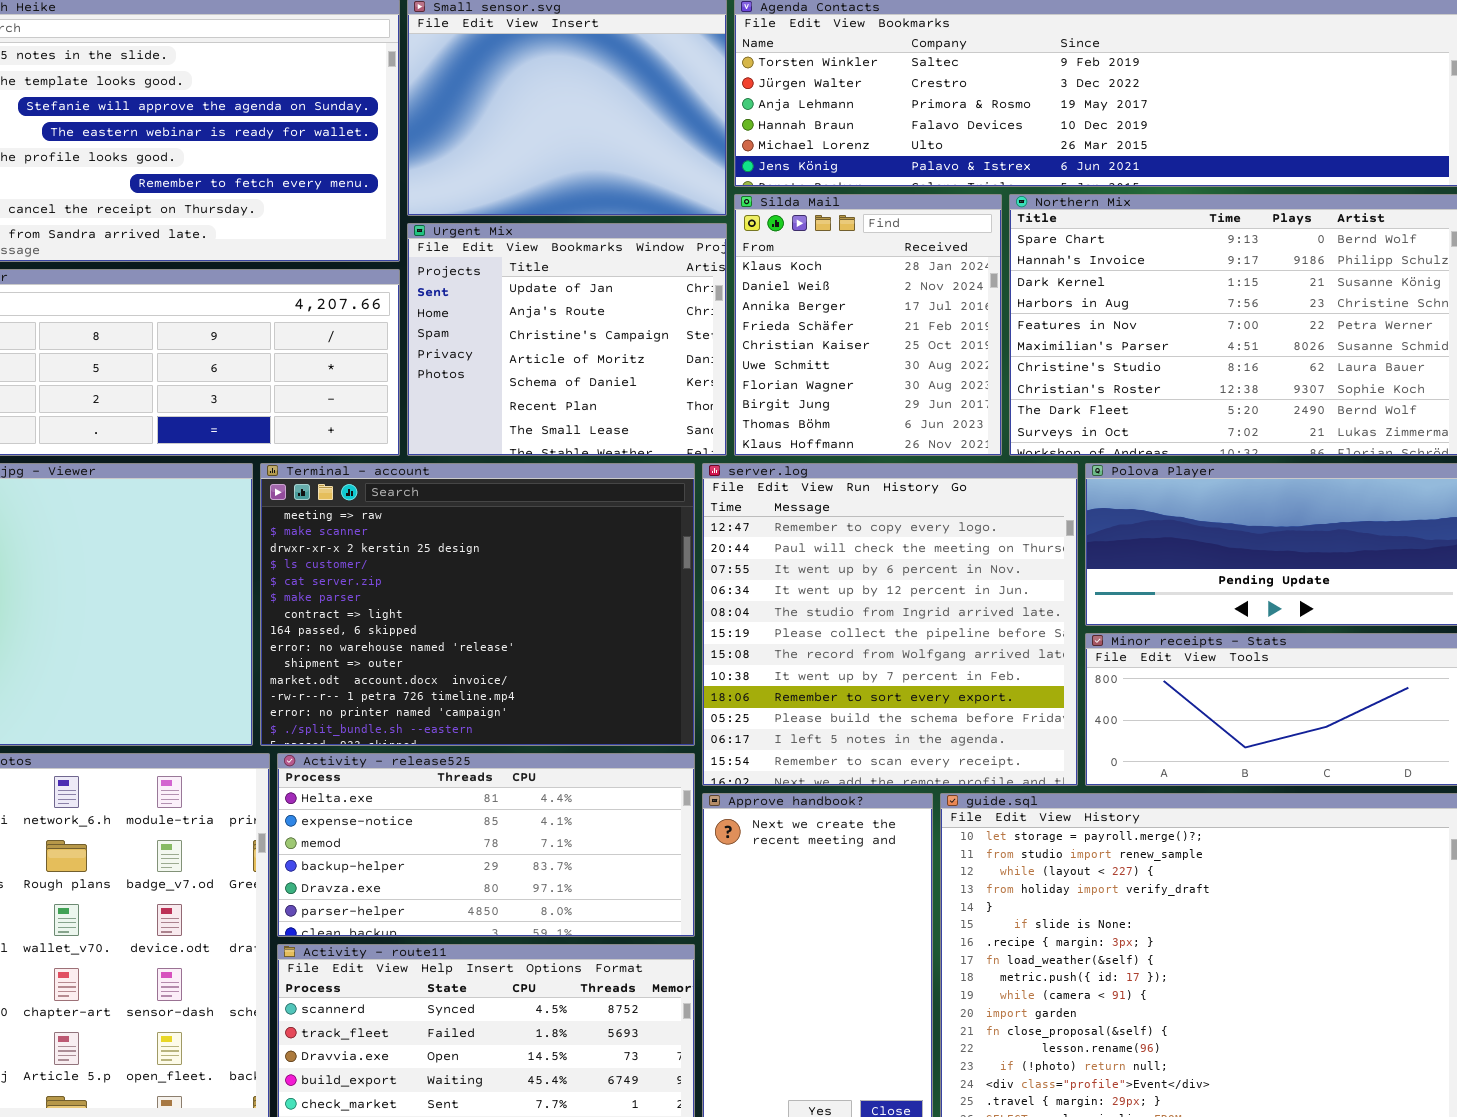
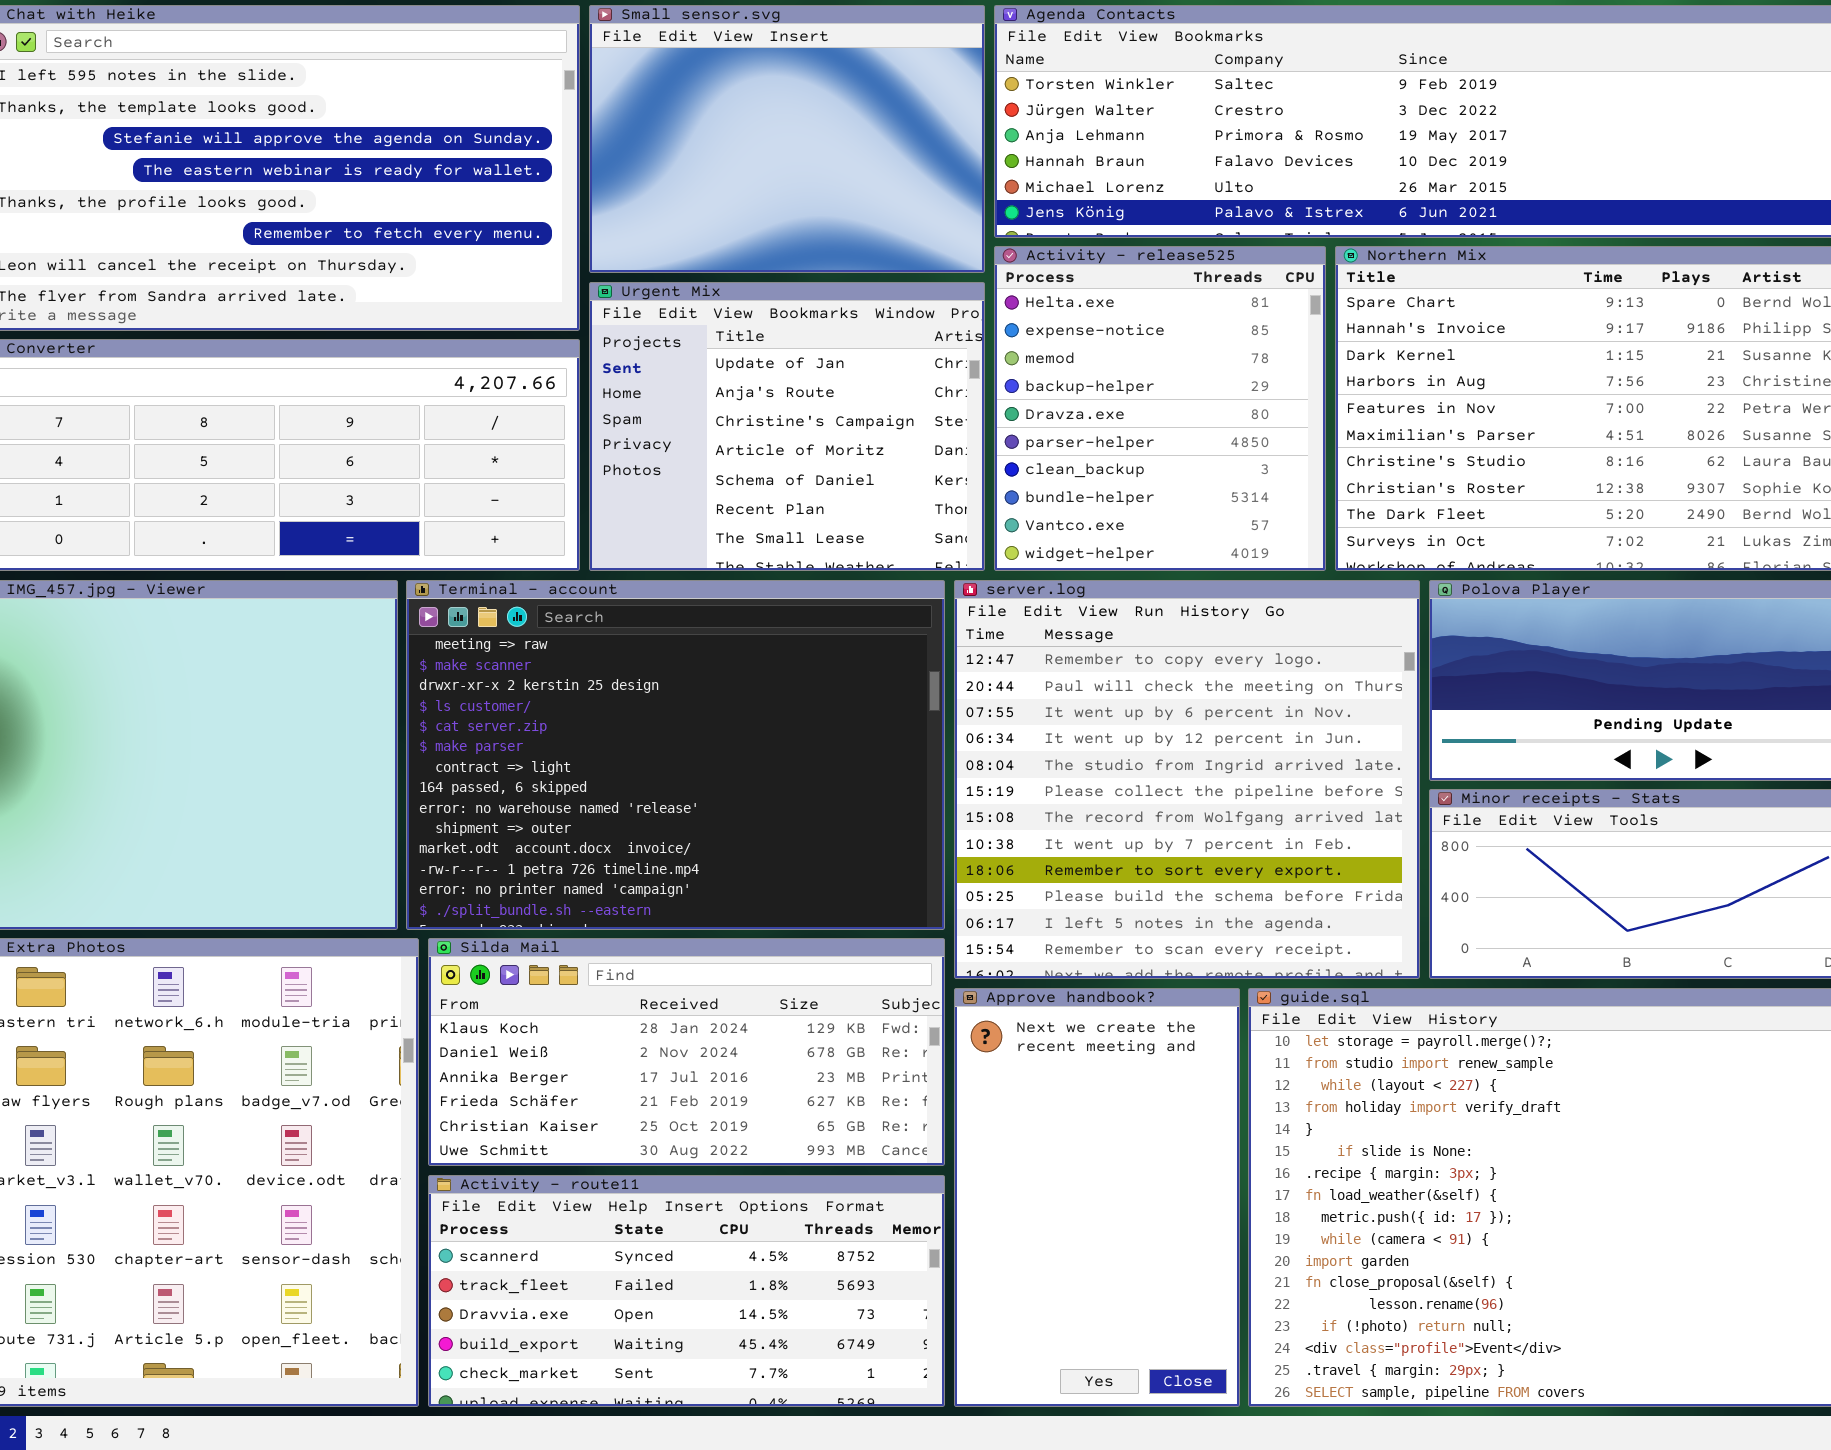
Silda Mail: [734,194,1002,456] -> [428,938,945,1166], moved, resized
Activity - release525: [277,753,695,937] -> [994,246,1326,571], moved, resized

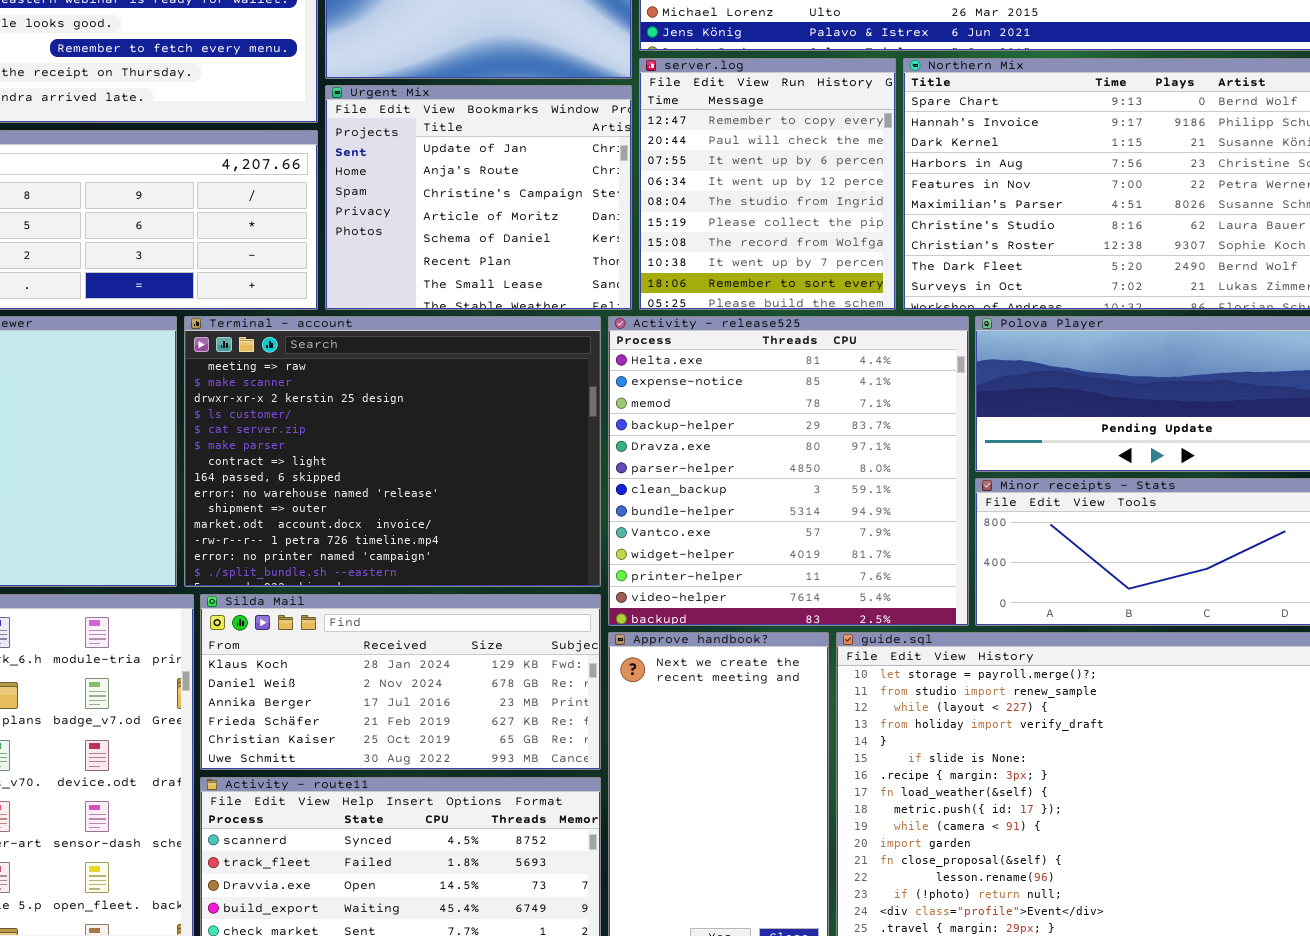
Activity - release525: [994,246,1326,571] -> [608,316,969,626], moved, resized
server.log: [954,580,1420,979] -> [639,58,896,310], moved, resized

